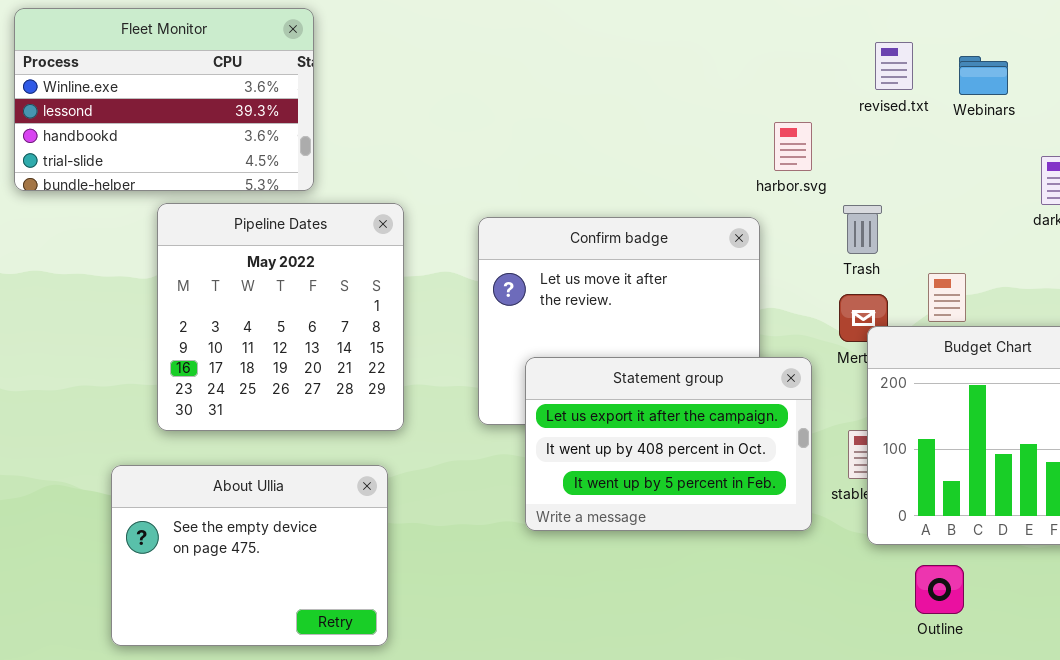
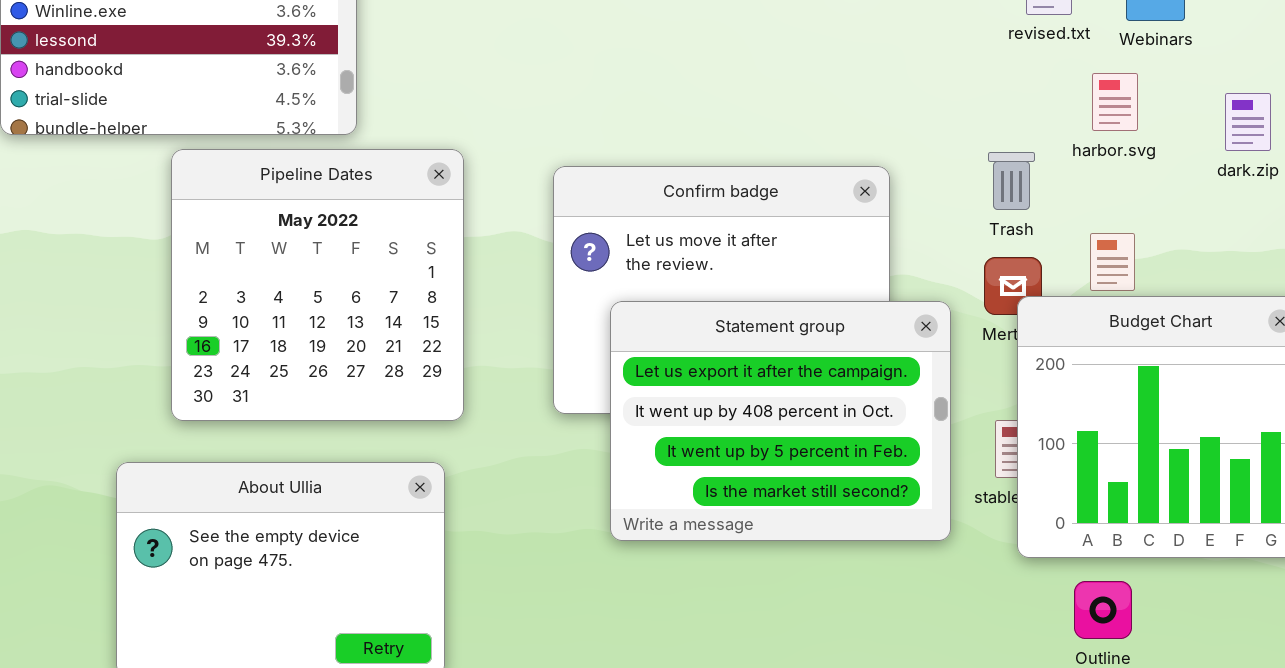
harbor.svg: [774,122,812,171] -> [1092,73,1138,131], moved
Statement group: [525,357,812,531] -> [610,301,951,541], resized

